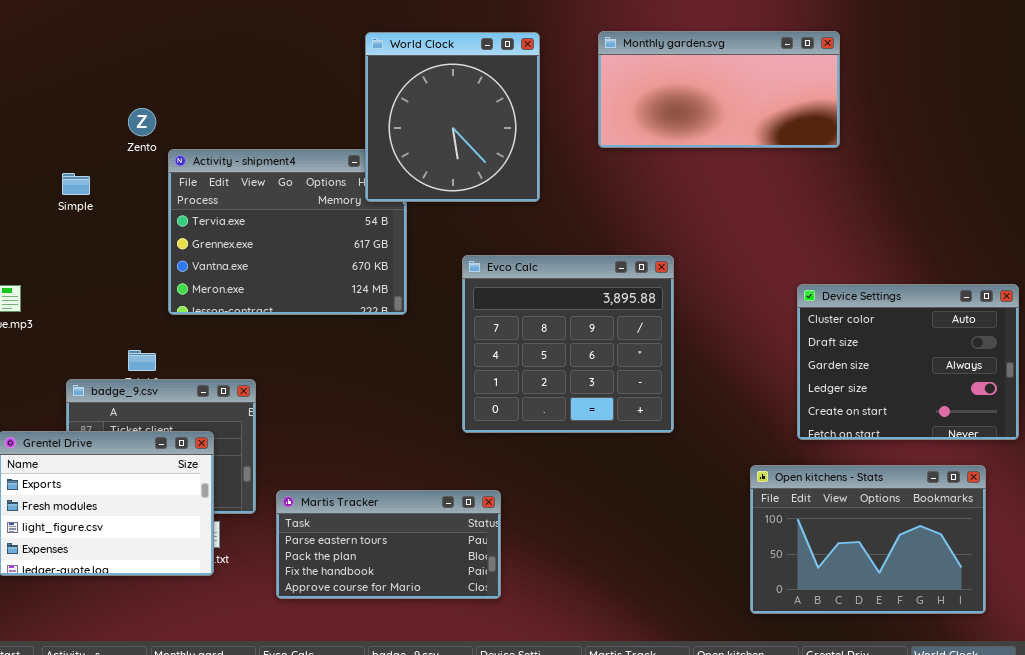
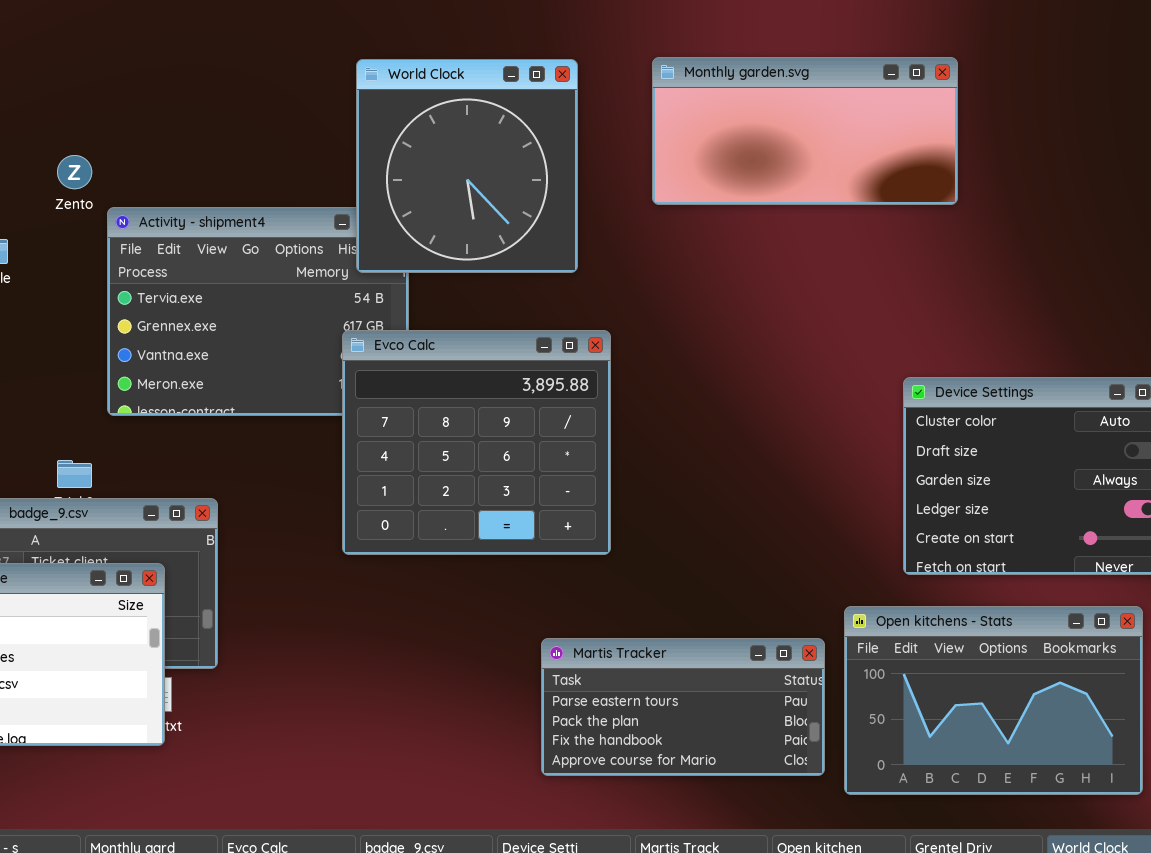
Evco Calc: [462,255,674,433] -> [342,330,611,555], moved
Martis Tracker: [276,490,501,599] -> [541,638,825,776], moved

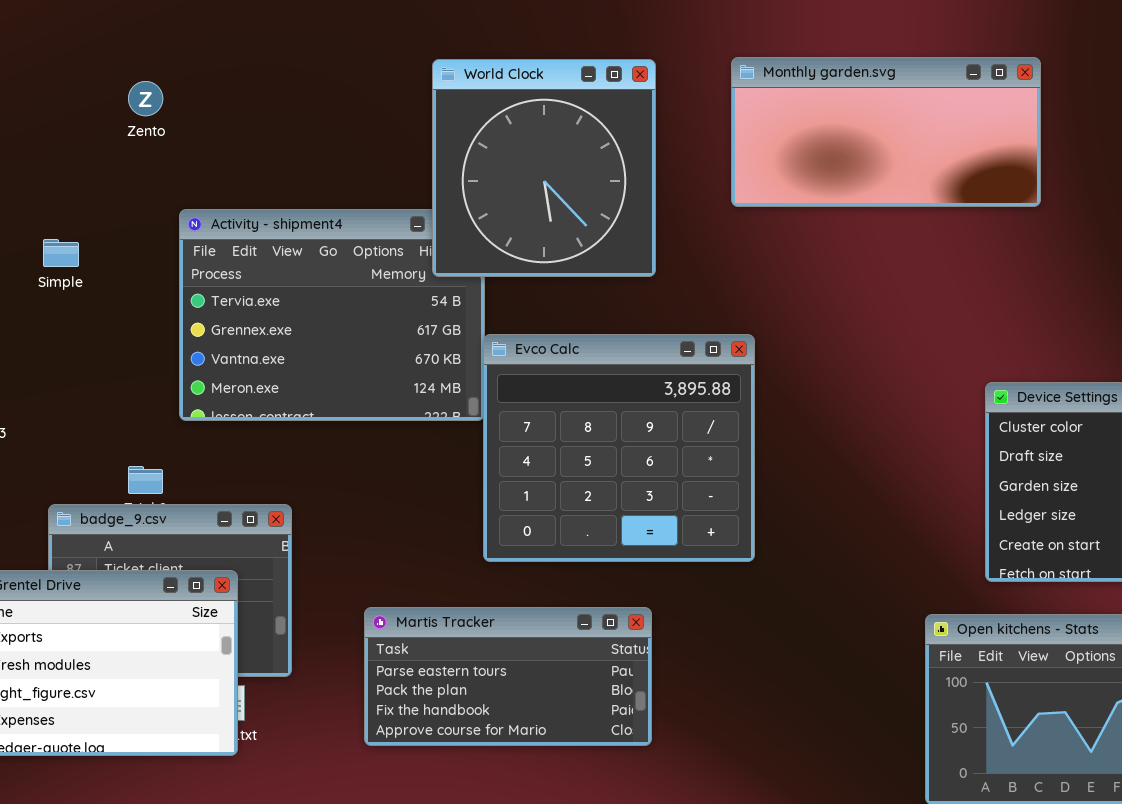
Zento: [57,155,92,189] -> [128,81,163,116], moved
Evco Calc: [342,330,611,555] -> [483,334,755,562], moved
Martis Tracker: [541,638,825,776] -> [364,607,652,746], moved

